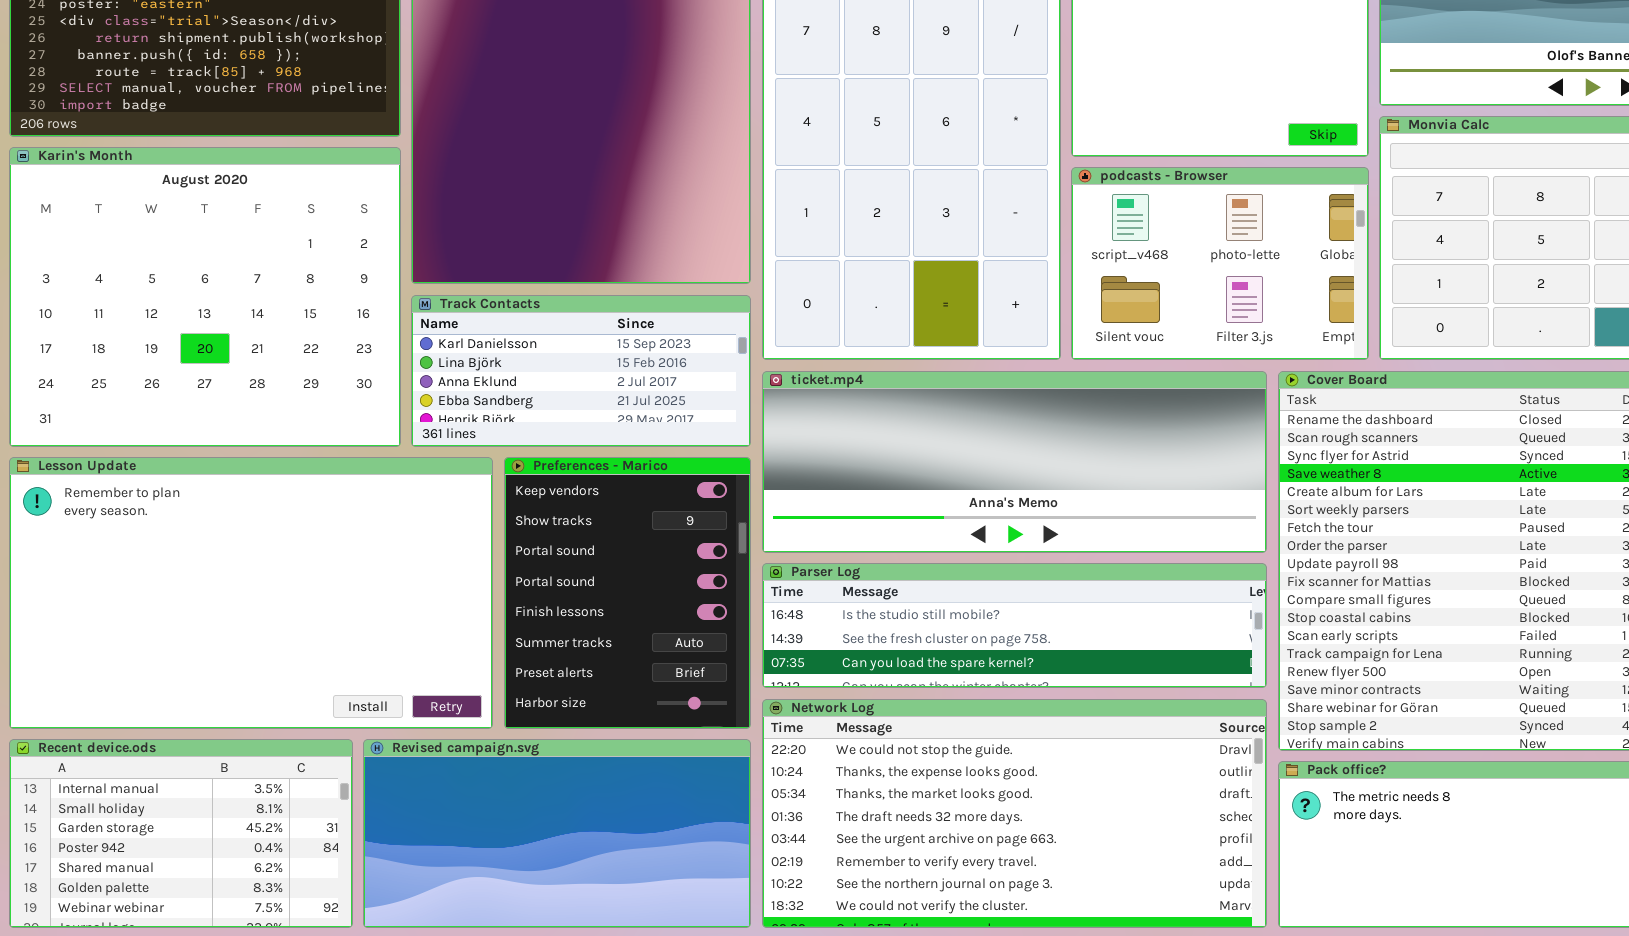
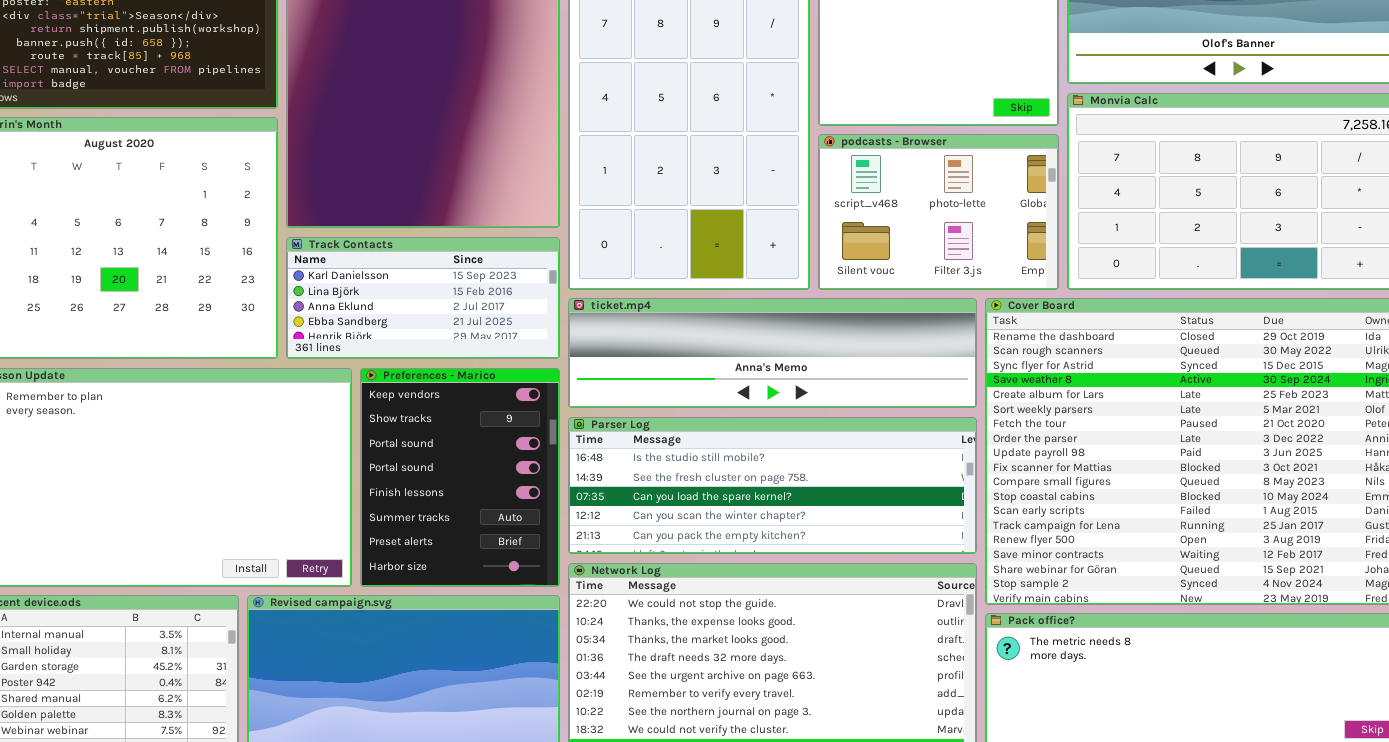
ticket.mp4: [762,371,1267,553] -> [568,298,977,408], resized
Parser Log: [762,563,1267,688] -> [568,417,977,554], resized

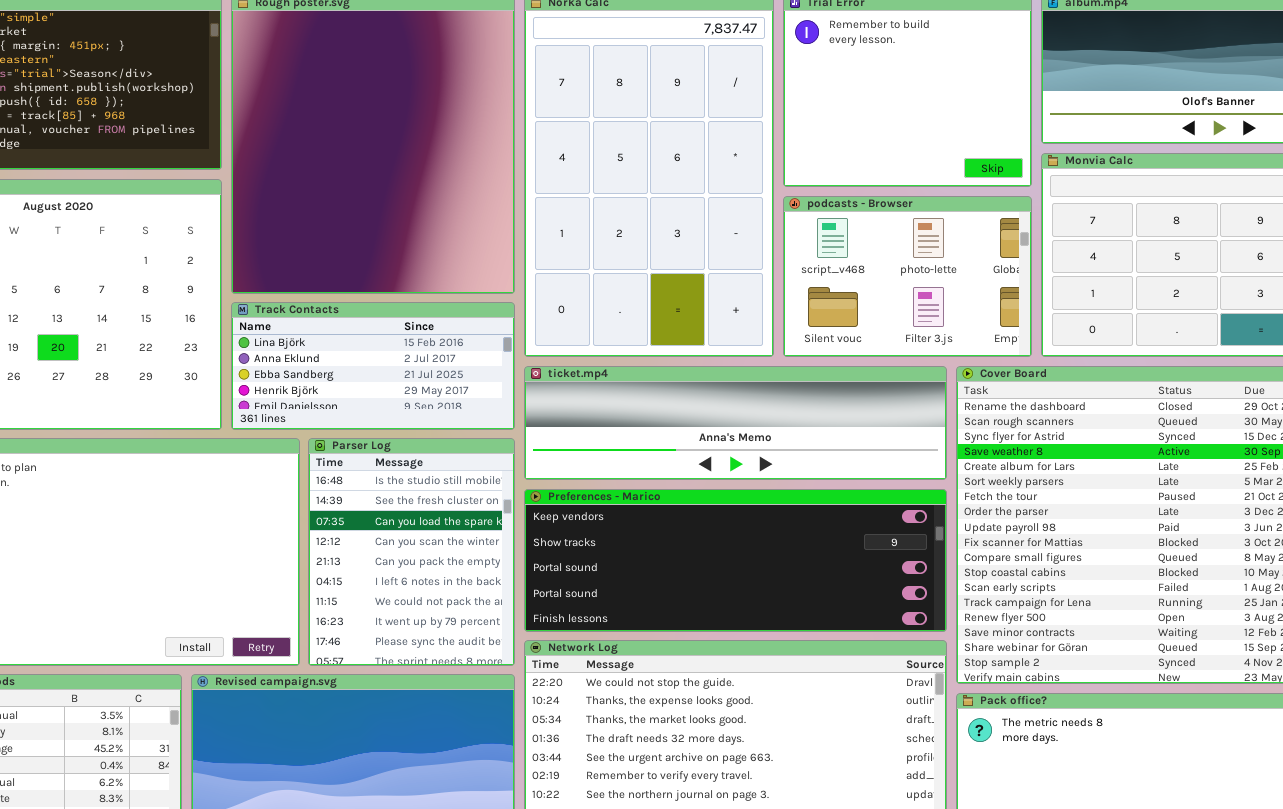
Track Contacts: [286,237,560,359] -> [231,302,515,430], scrolled down 1 row
Preferences - Marico: [360,368,560,587] -> [524,489,947,632], moved, resized
Parser Log: [568,417,977,554] -> [308,438,515,666], moved, resized

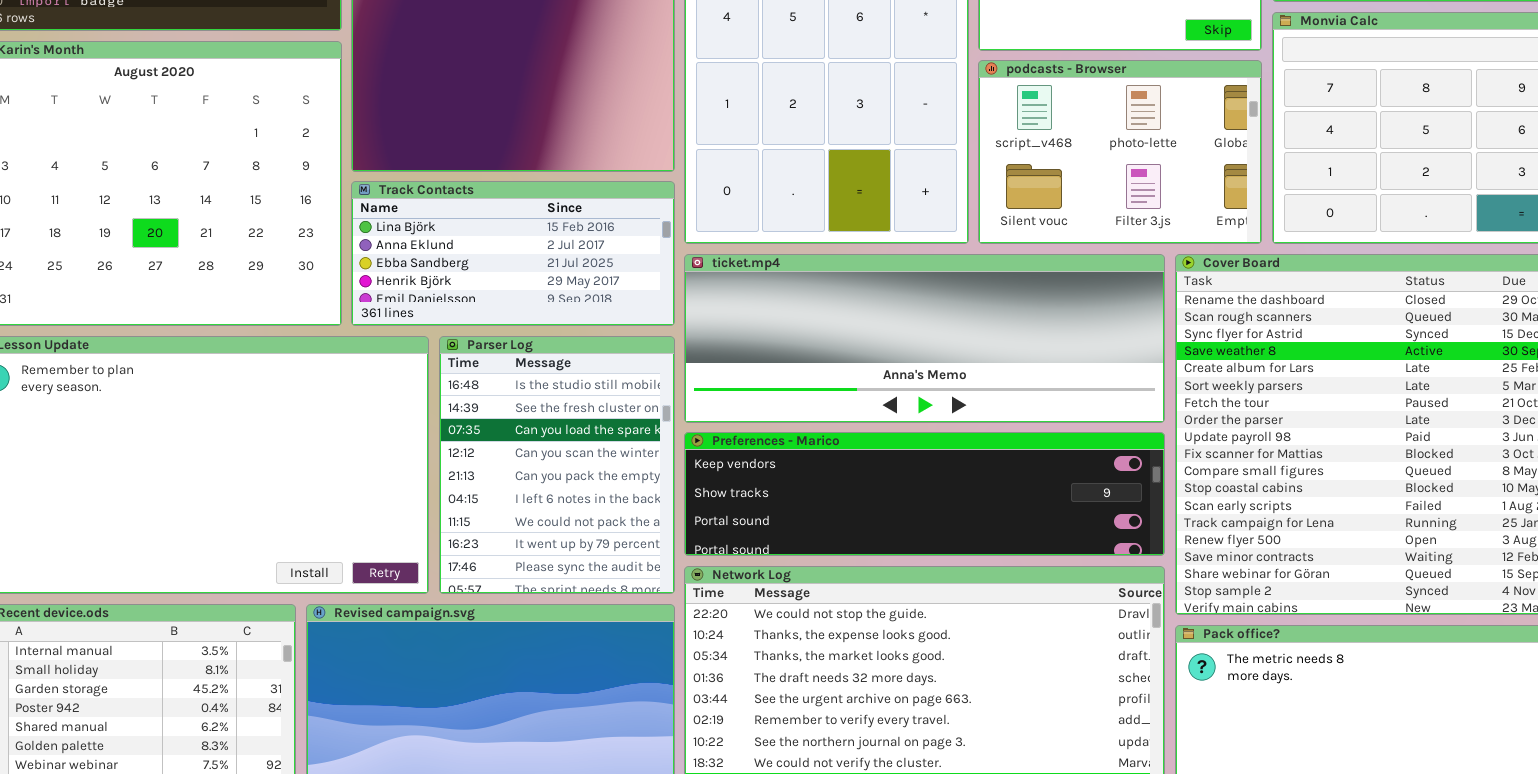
ticket.mp4: [524,366,947,480] -> [684,254,1165,423], resized
Preferences - Marico: [524,489,947,632] -> [684,432,1165,556], resized

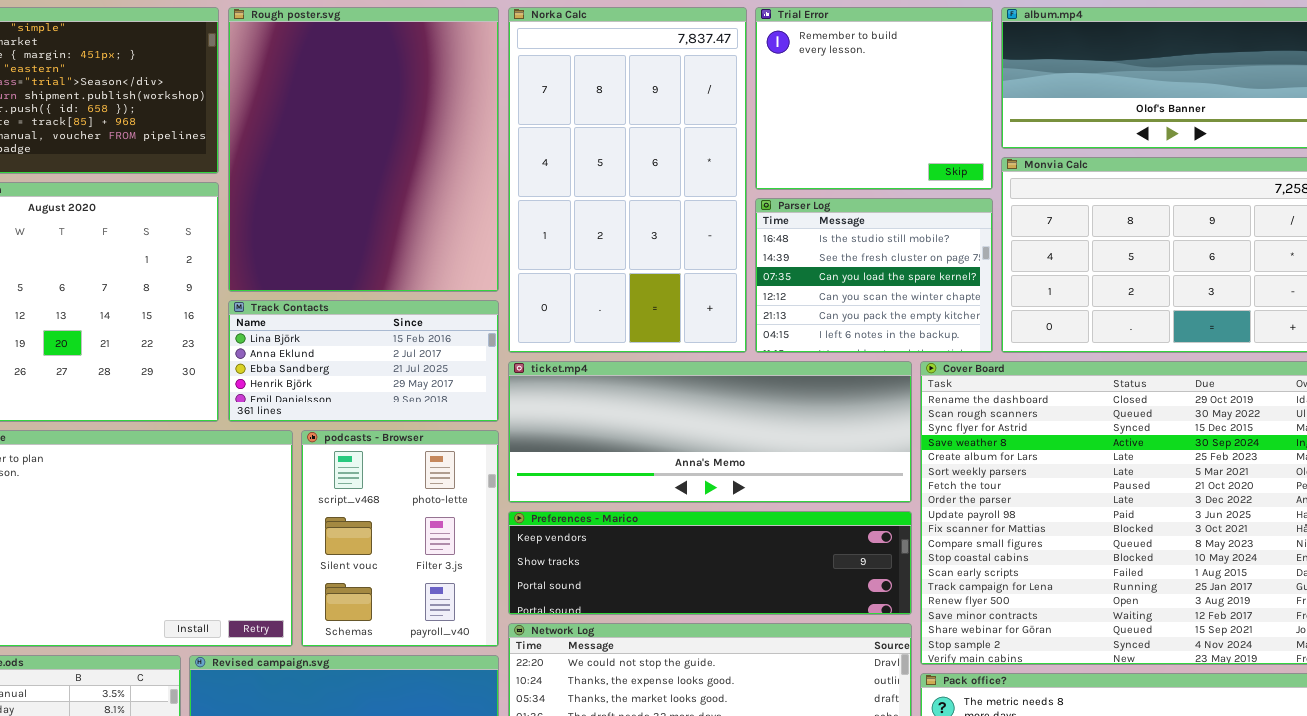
podcasts - Browser: [978,60,1262,244] -> [301,430,499,647], moved, resized
Parser Log: [439,336,675,594] -> [755,198,993,353], moved, resized

